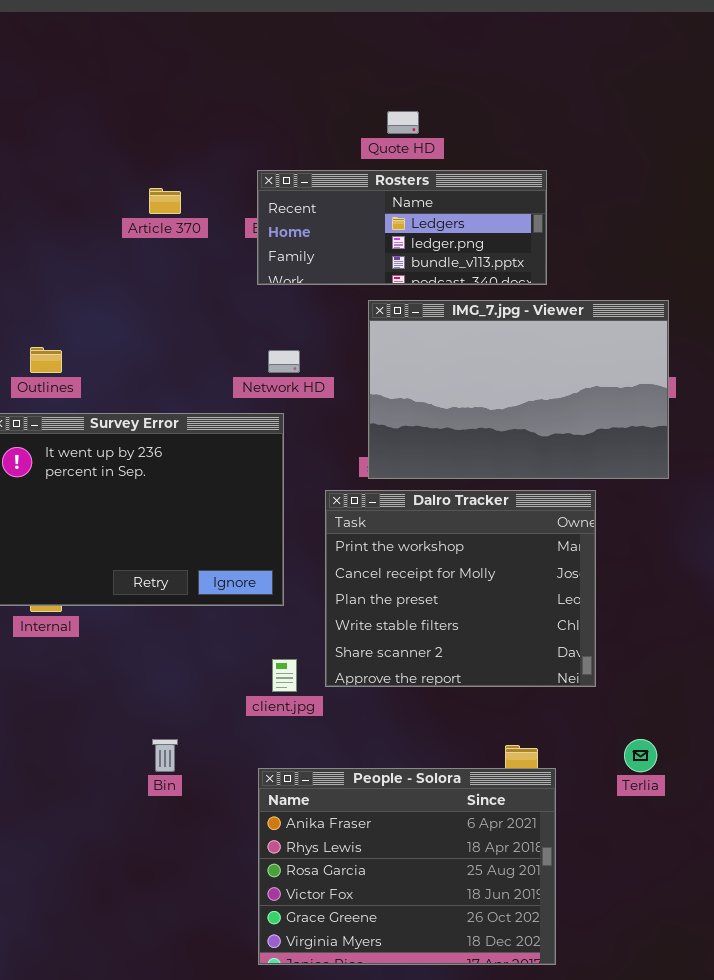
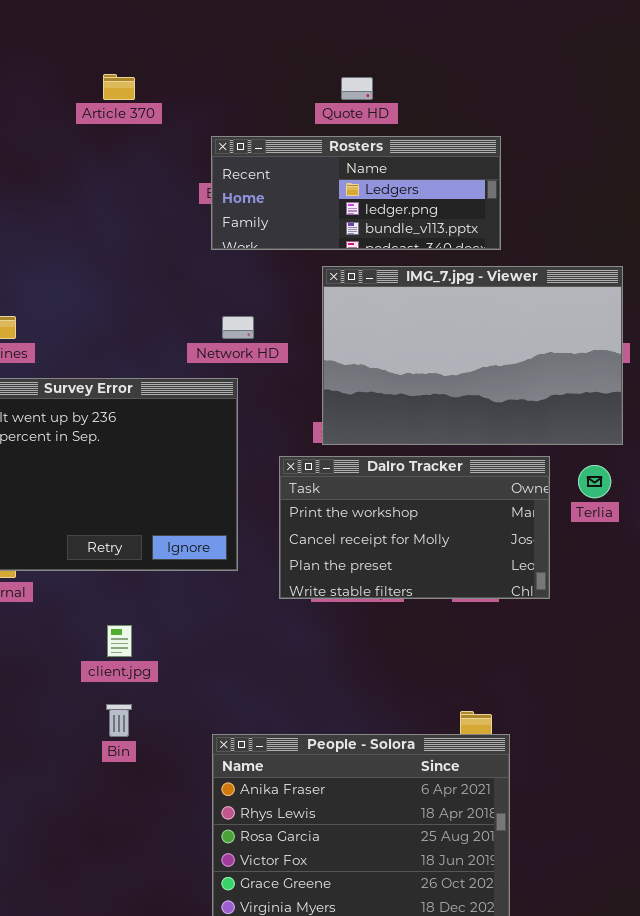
Article 370: [149,188,181,214] -> [103,74,135,100], moved
Dalro Tracker: [325,490,596,687] -> [279,456,550,599], resized
client.jpg: [272,659,297,692] -> [107,625,132,657], moved
Terlia: [624,739,657,772] -> [578,465,611,498], moved

